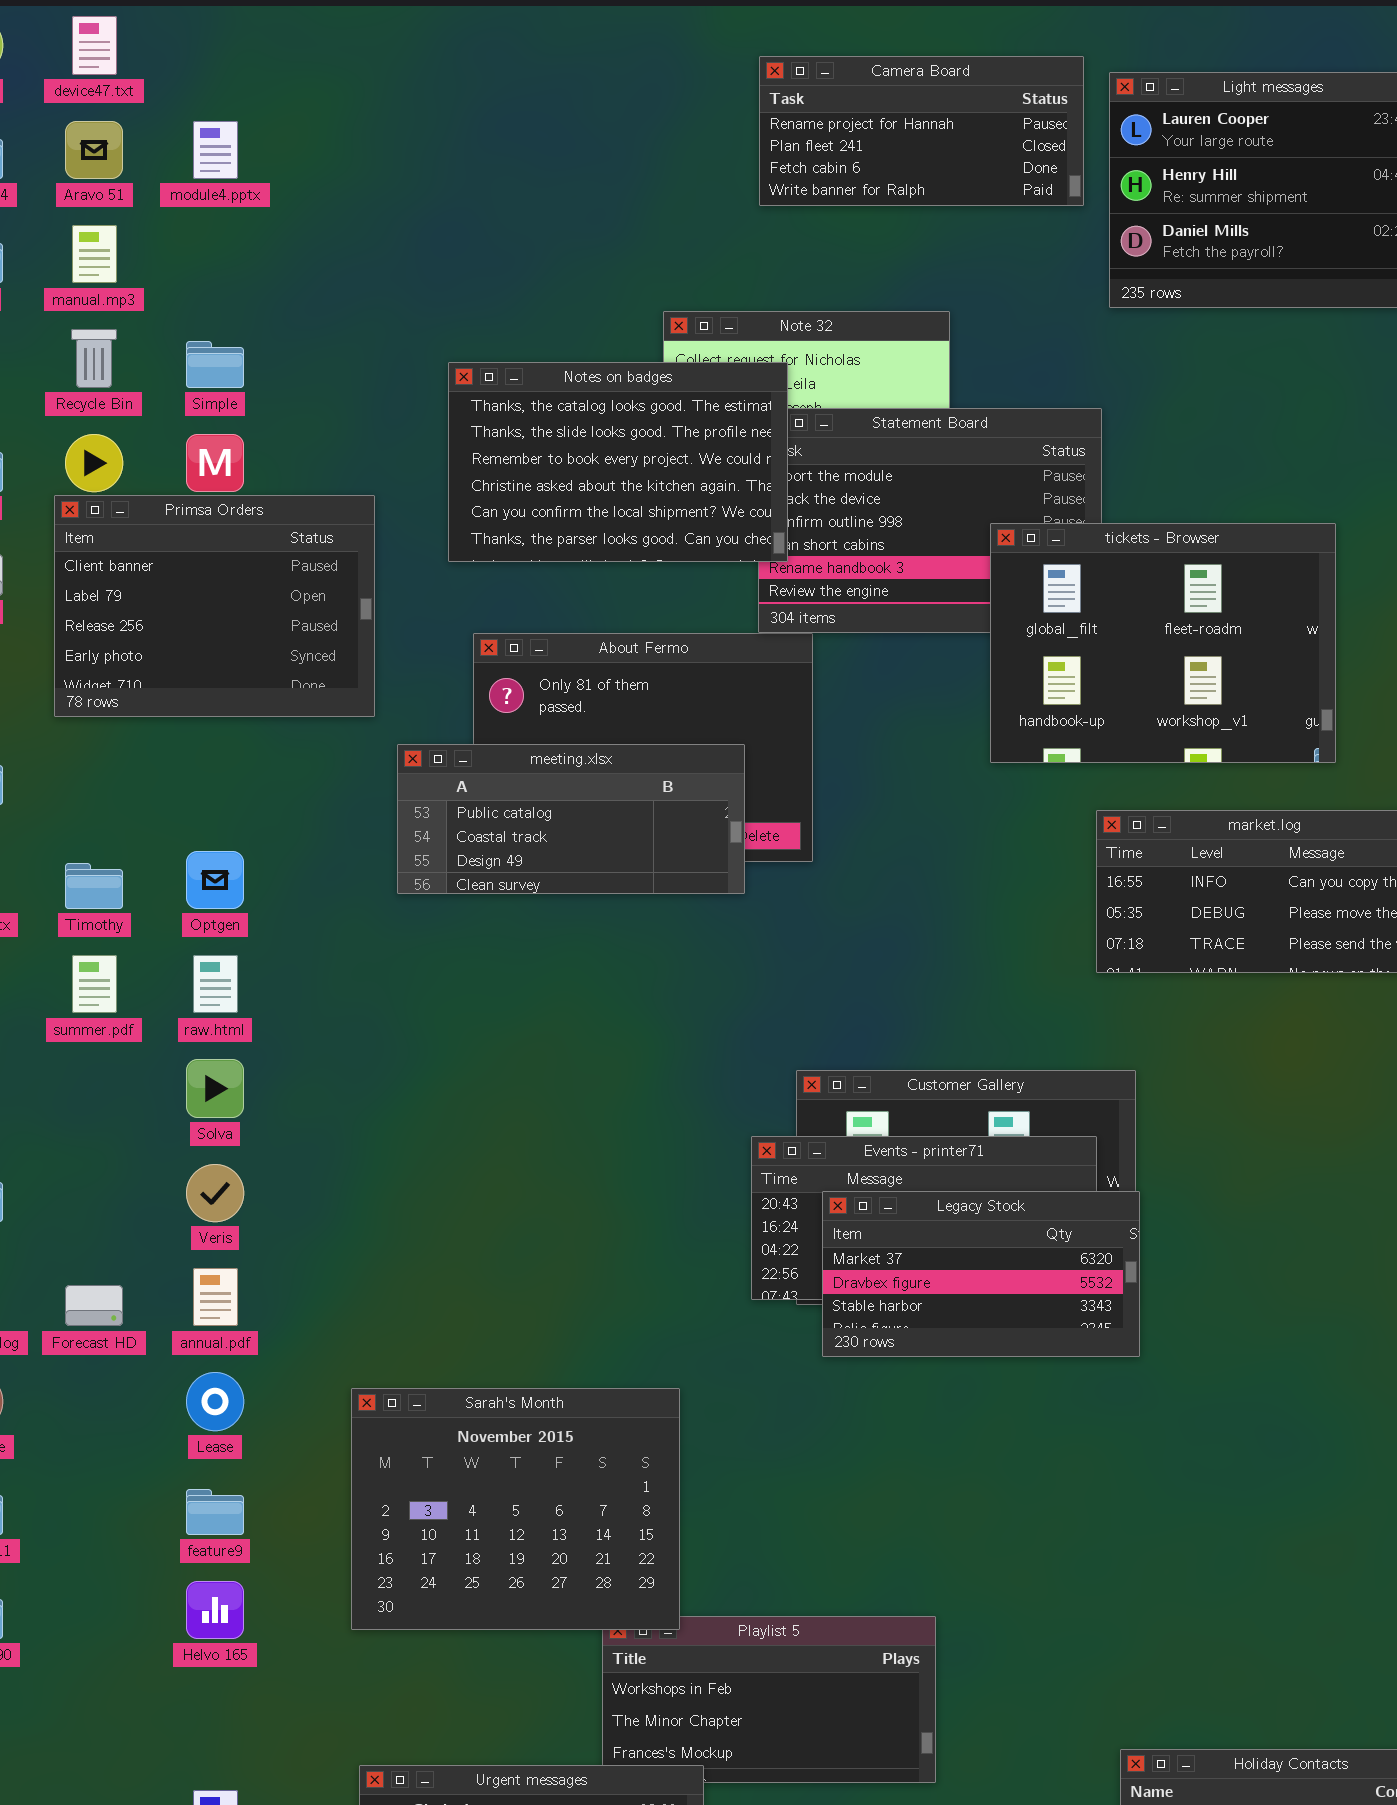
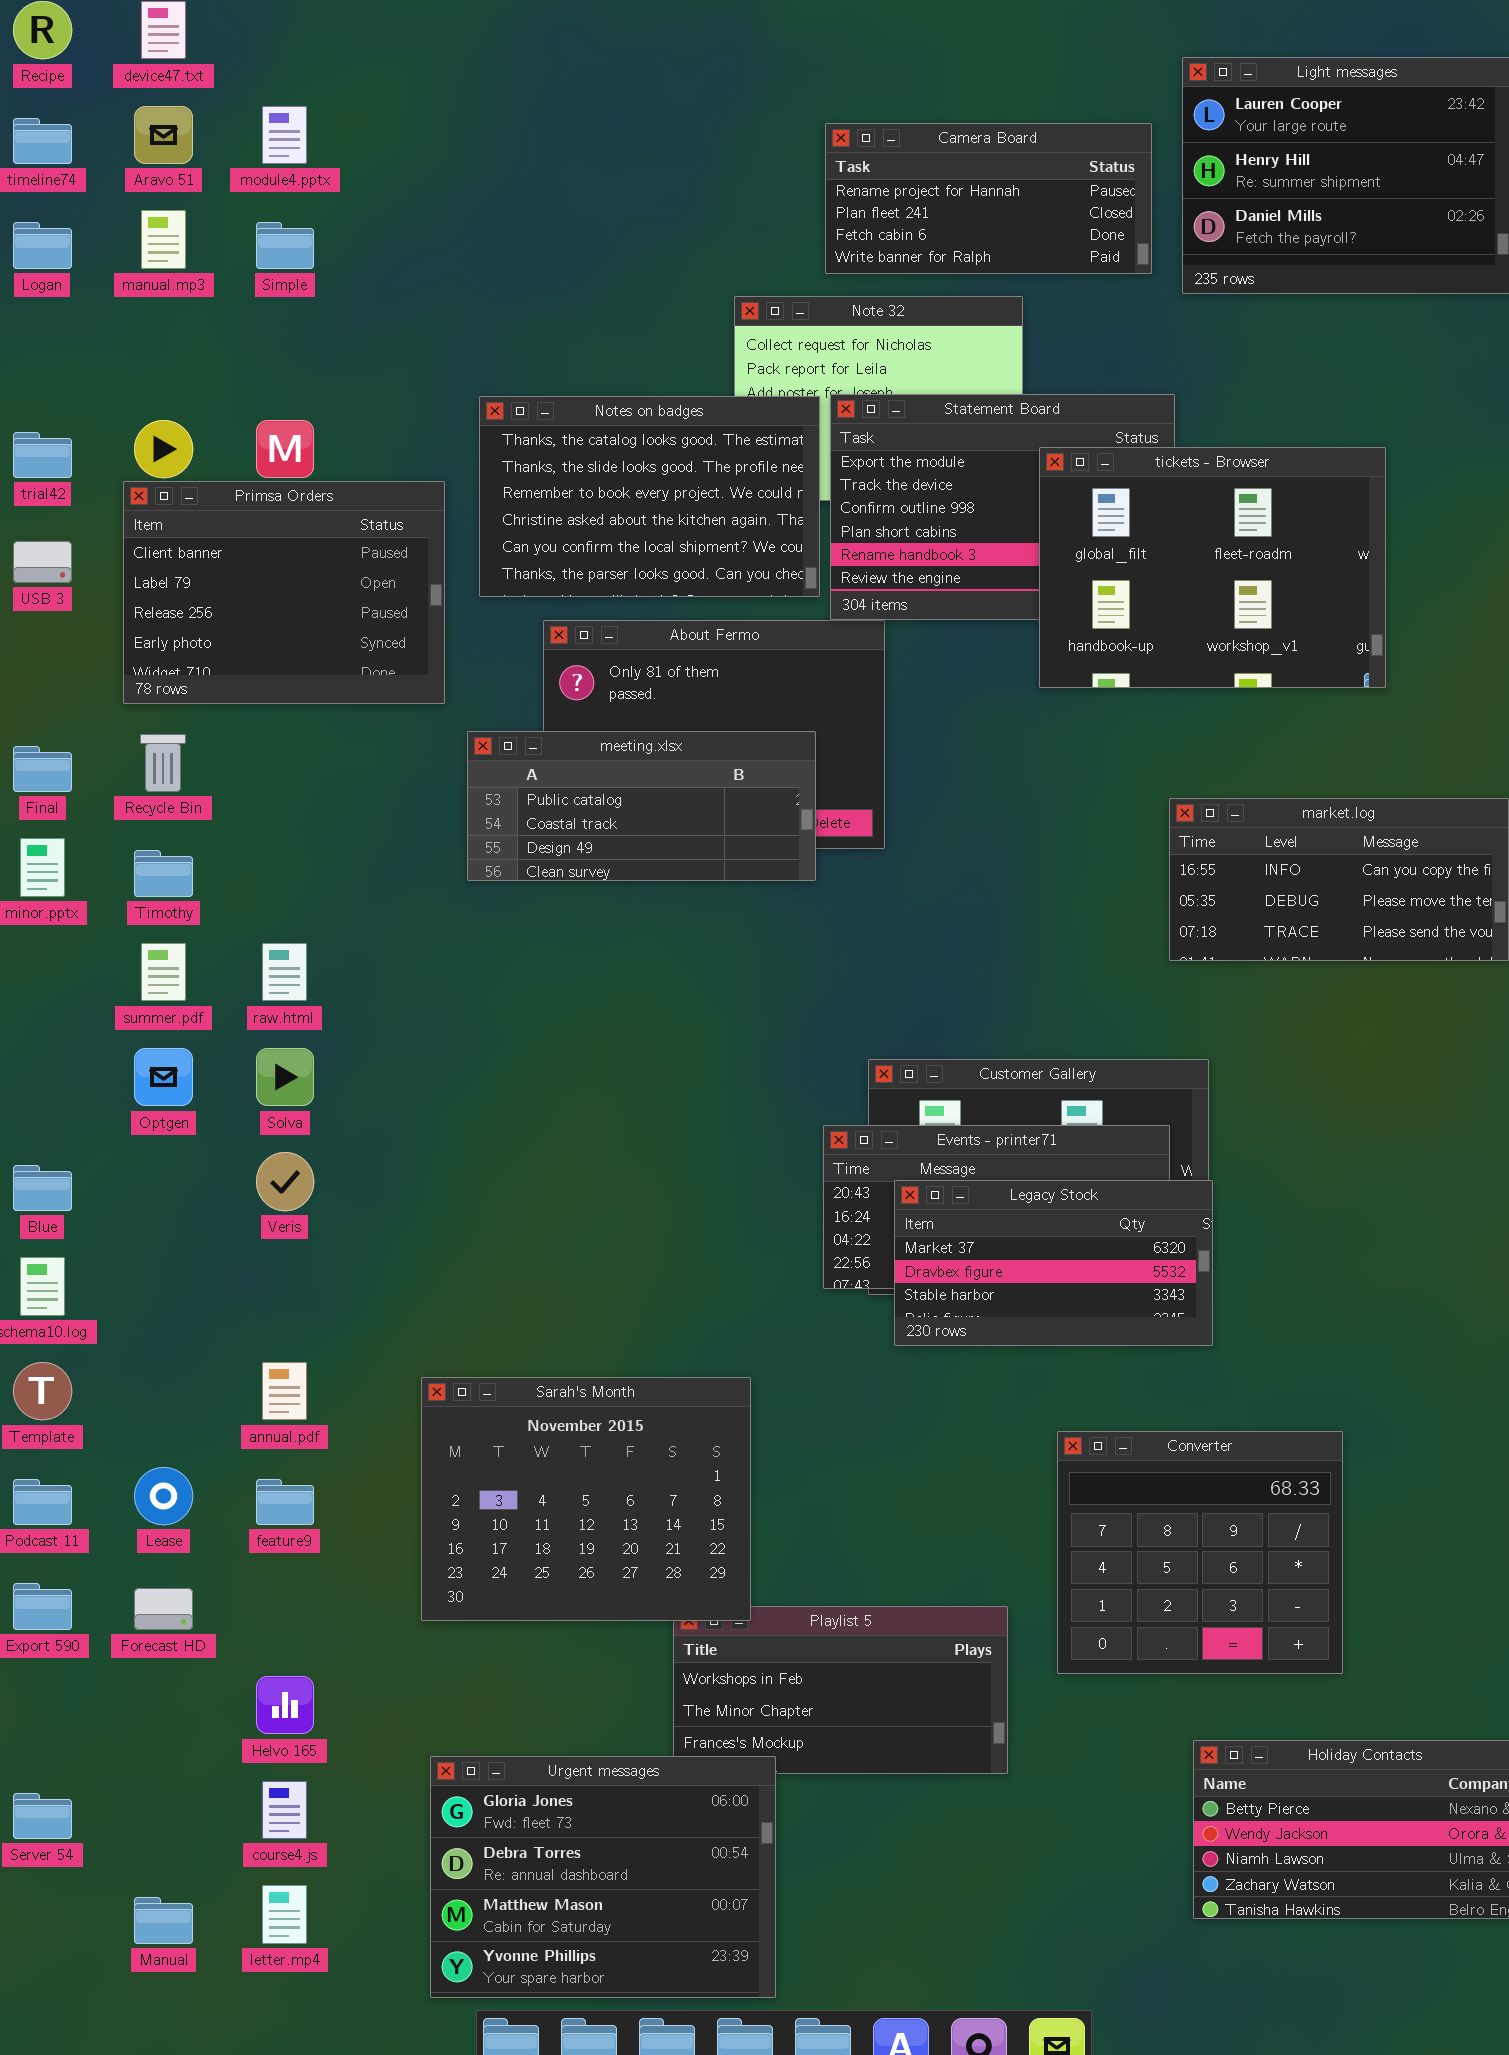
Camera Board: [759,56,1084,206] -> [825,123,1152,274], moved
Recycle Bin: [71,329,117,388] -> [140,734,186,792], moved
Simple: [186,341,244,388] -> [256,222,314,269], moved
Notes on badges: [448,362,788,562] -> [479,396,820,597], moved
tickets - Browser: [990,523,1336,763] -> [1039,447,1386,688], moved
Optgen: [186,851,244,909] -> [134,1048,193,1106], moved
annual.pdf: [193,1268,238,1326] -> [262,1362,307,1420], moved
Forecast HD: [65,1285,123,1326] -> [134,1588,193,1630], moved
Lease: [186,1372,244,1431] -> [134,1467,193,1525], moved
Converter: none -> [1057,1431,1343,1674], opened
Helvo 165: [186,1581,244,1639] -> [256,1676,314,1734], moved

